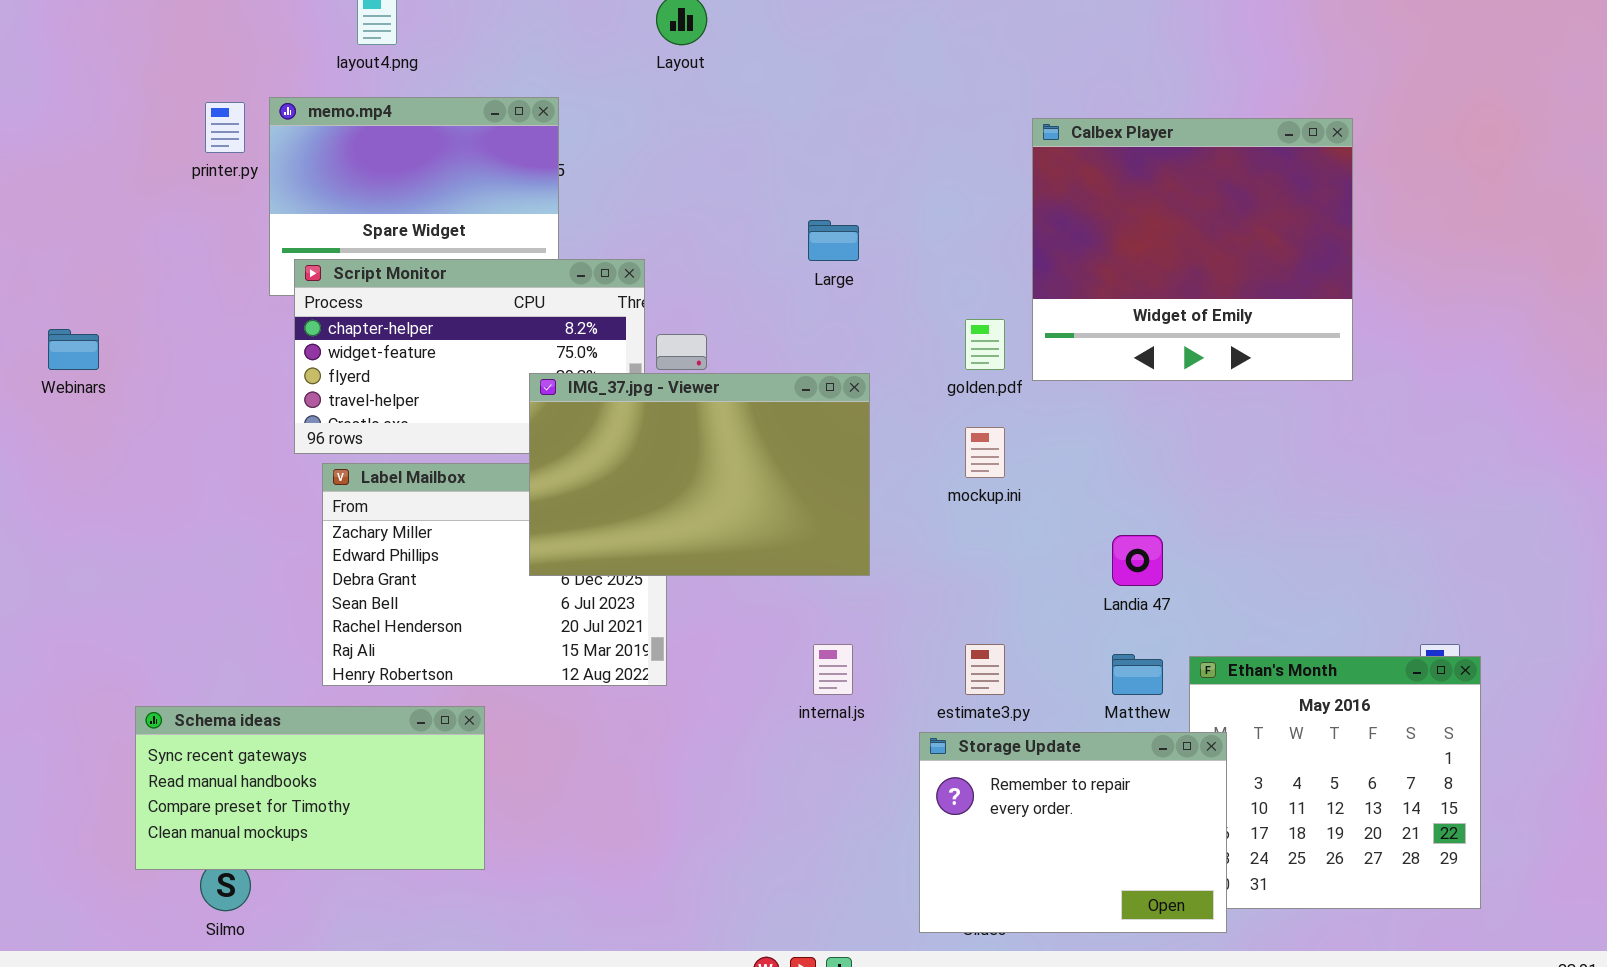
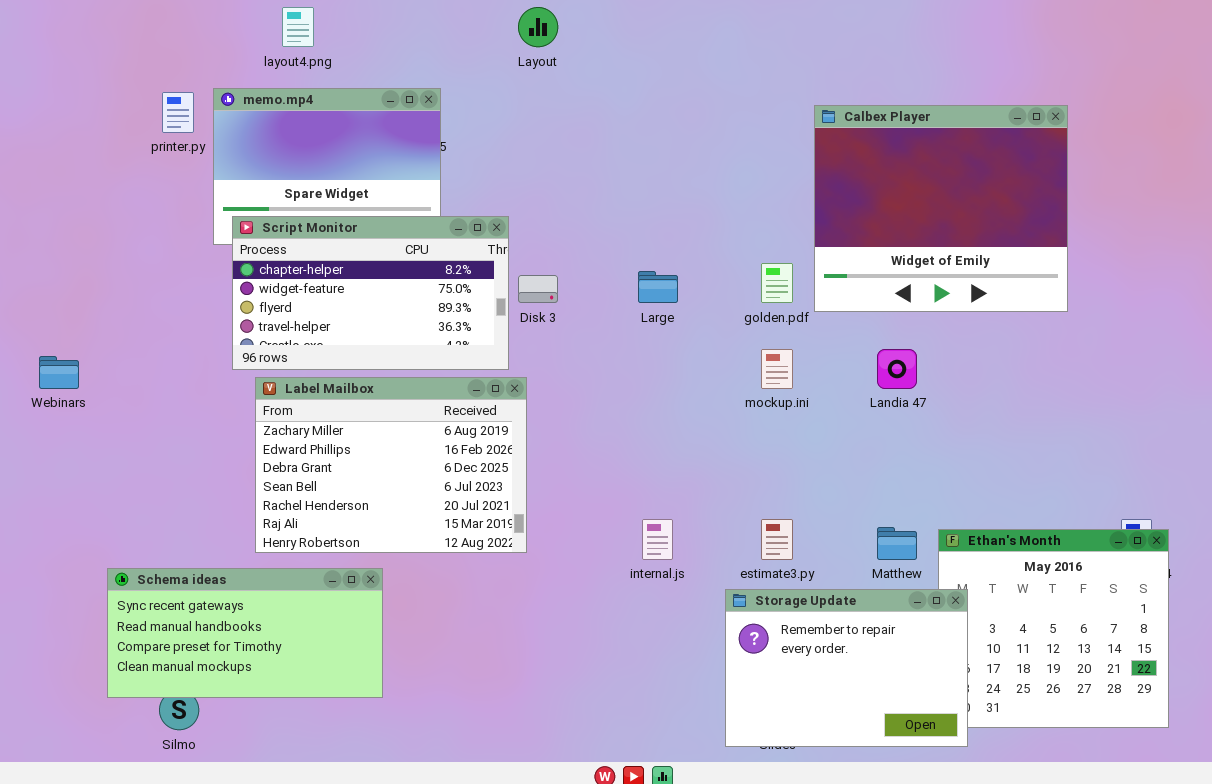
Large: [808,220,859,261] -> [638,271,678,303], moved
Webinars: [48,329,99,370] -> [39,356,79,389], moved
IMG_37.jpg - Viewer: [529,373,870,576] -> none, closed
Landia 47: [1112,535,1163,586] -> [877,349,917,389], moved

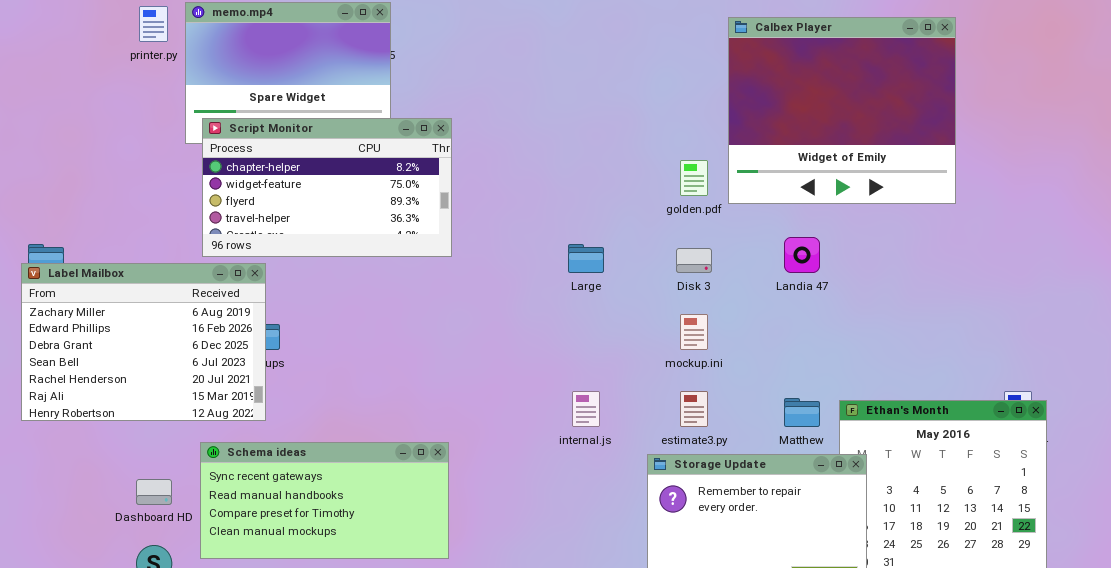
Large: [638,271,678,303] -> [568,244,604,273], moved
Disk 3: [518,275,558,303] -> [676,248,712,273], moved
mockup.ini: [761,349,793,389] -> [680,314,708,350], moved
Label Mailbox: [255,377,527,553] -> [21,263,266,421], moved
Schema ideas: [107,568,383,698] -> [200,442,449,559], moved

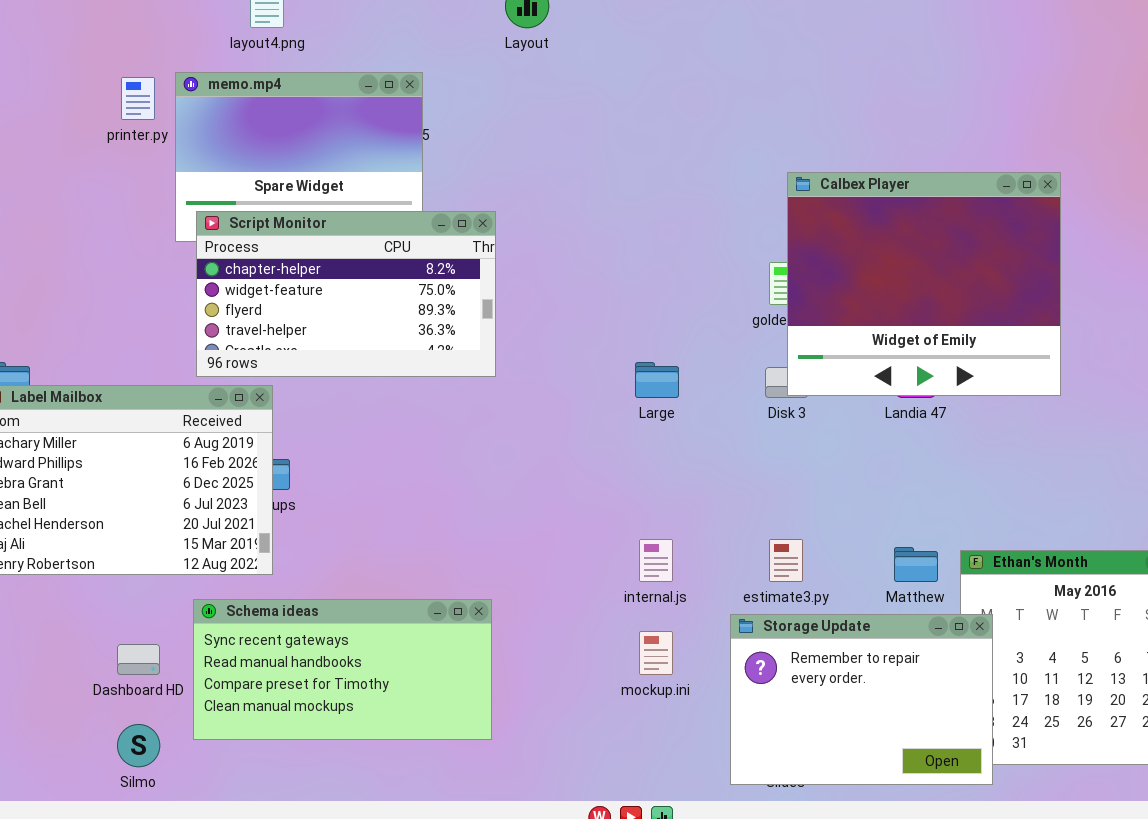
Calbex Player: [728,17,956,204] -> [787,172,1061,396], moved
mockup.ini: [680,314,708,350] -> [639,631,673,675], moved

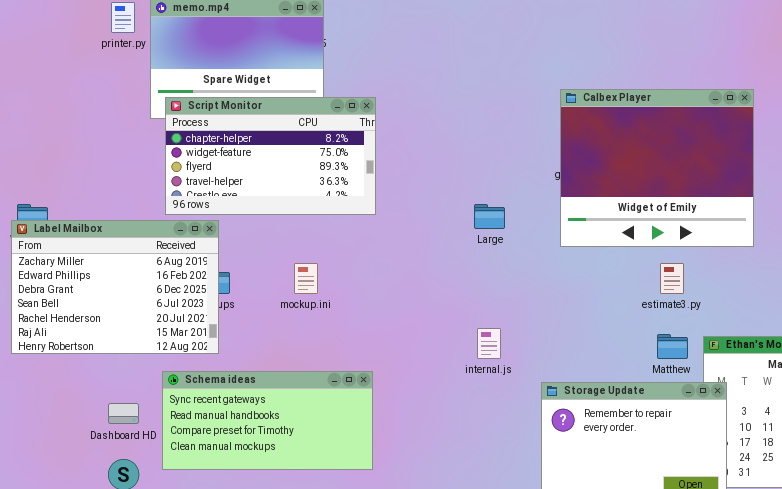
Calbex Player: [787,172,1061,396] -> [560,89,754,247], moved
estimate3.py: [769,539,803,582] -> [660,263,684,294], moved
mockup.ini: [639,631,673,675] -> [294,263,318,294], moved

